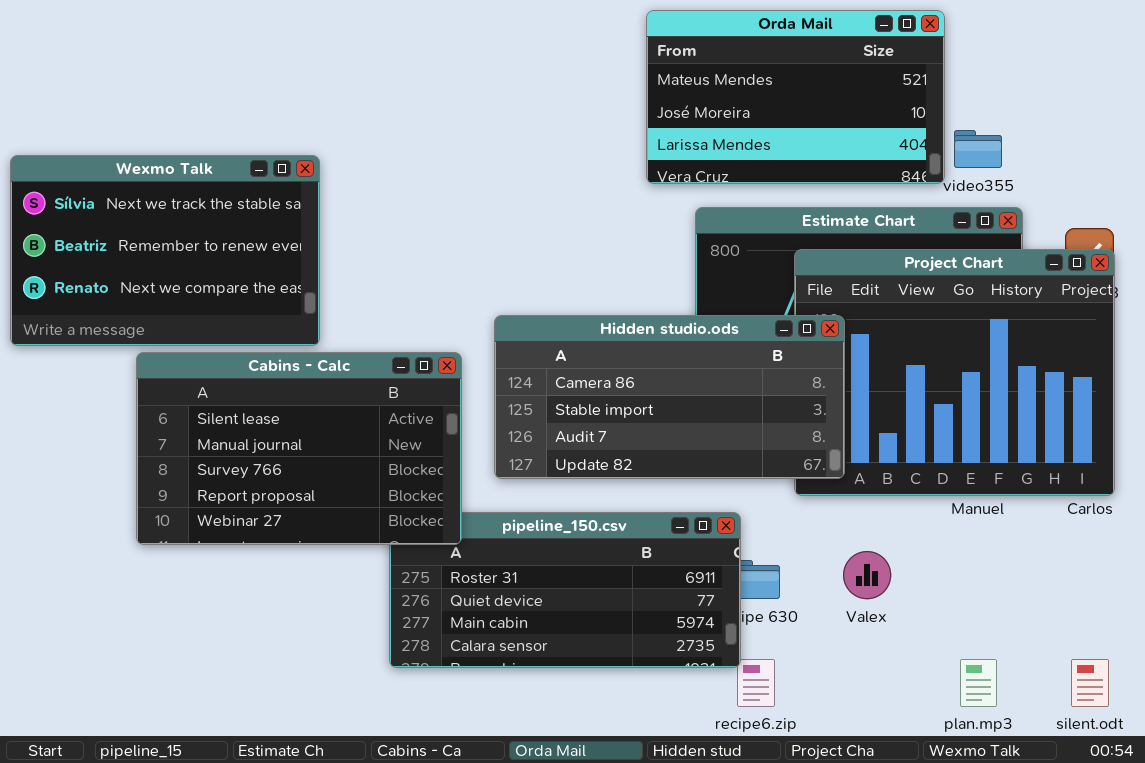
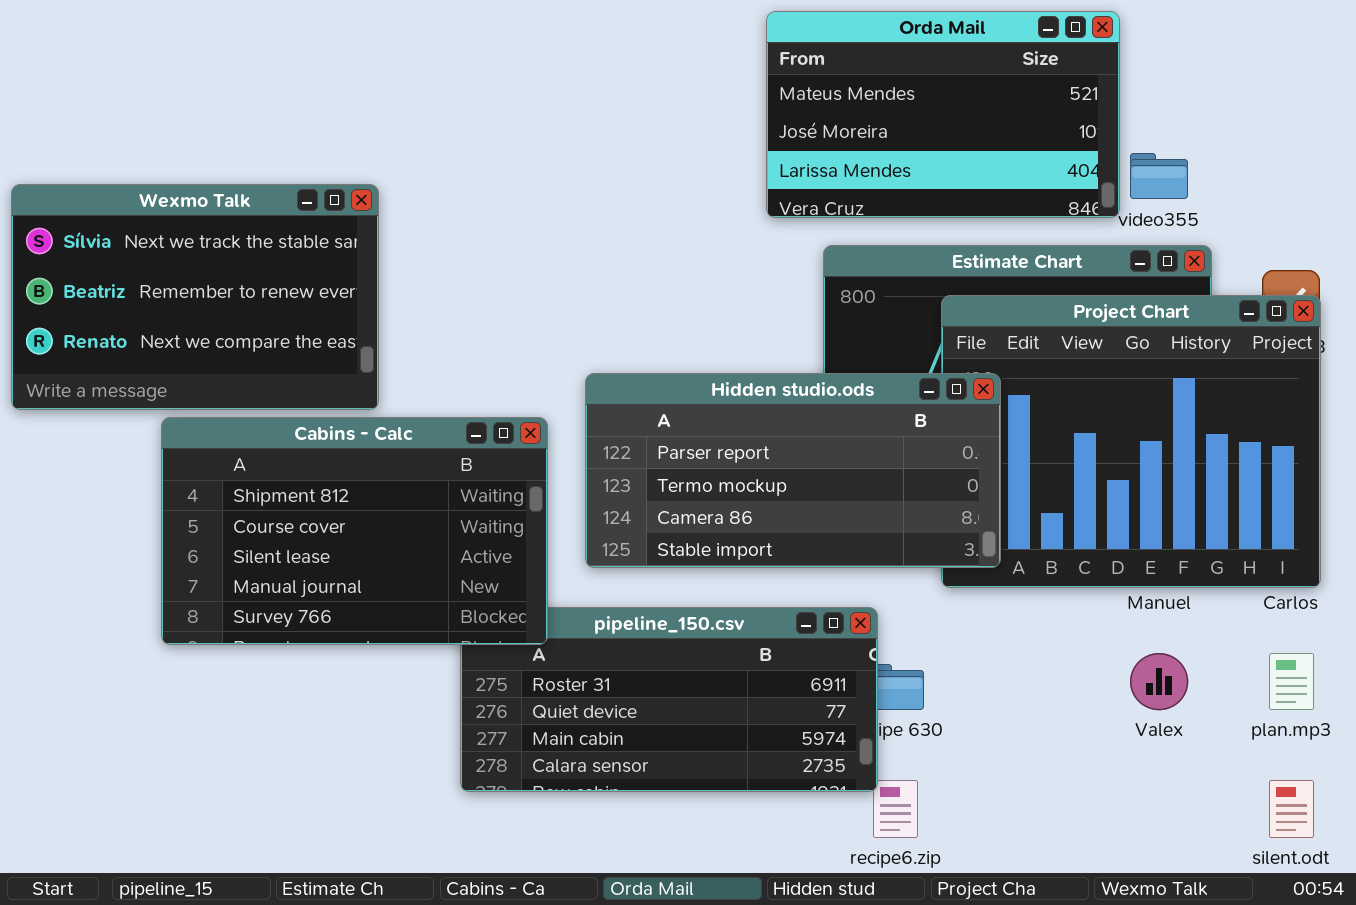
Hidden studio.ods: [494,315,845,479] -> [585,373,1001,568], scrolled up 2 rows
Cabins - Calc: [136,352,462,545] -> [161,417,548,645], scrolled up 2 rows
Valex: [843,551,891,599] -> [1130,653,1188,710], moved
plan.mp3: [960,659,997,707] -> [1269,653,1314,710], moved

